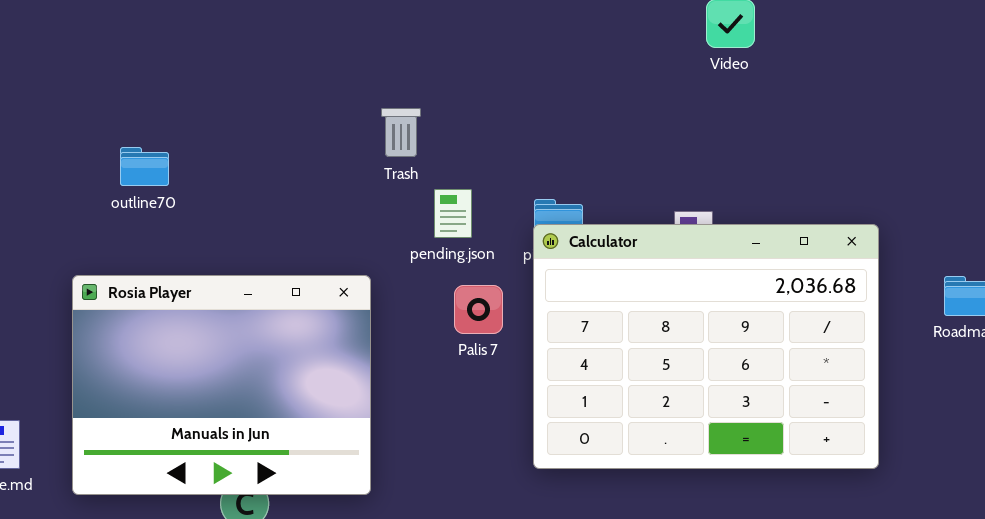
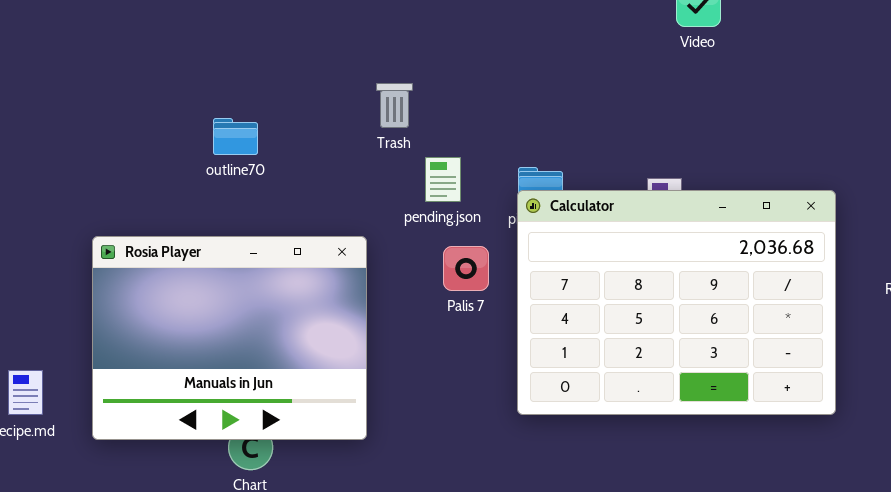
outline70: [120,147,169,186] -> [213,118,258,155], moved

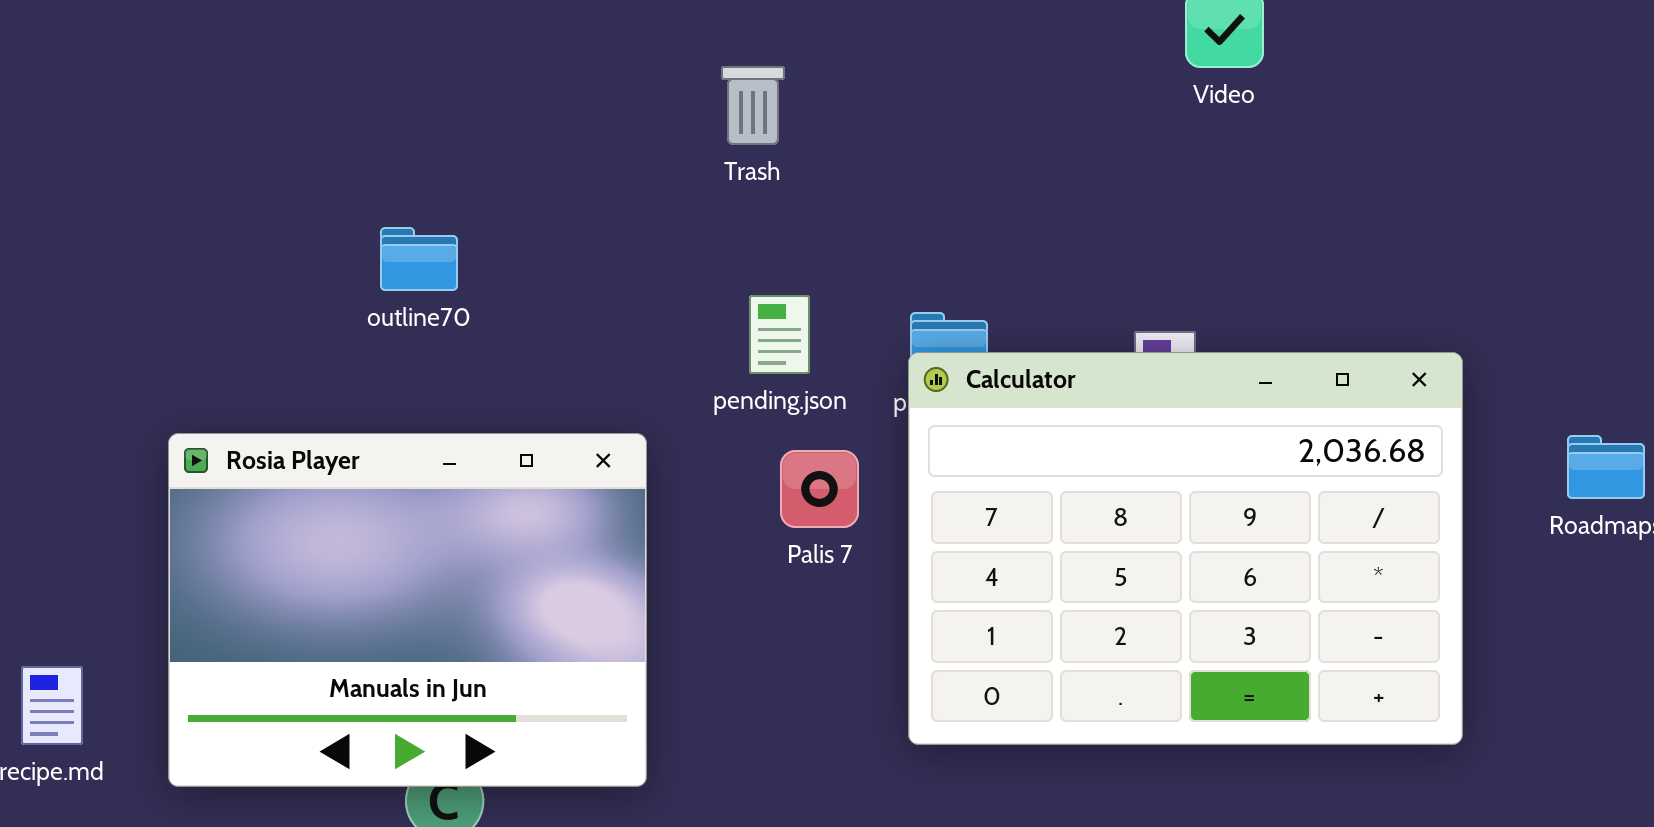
Trash: [376,83,413,128] -> [721,66,785,145], moved

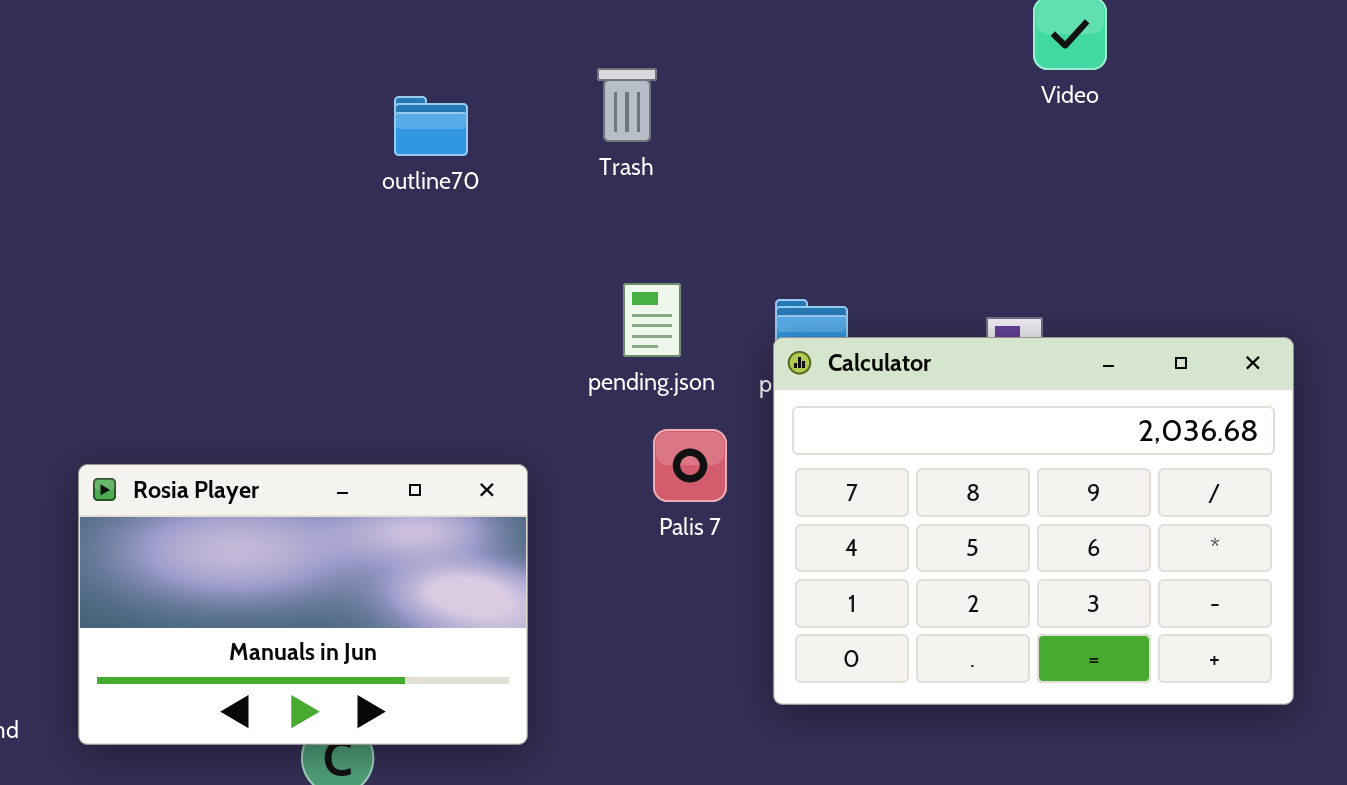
outline70: [380,227,458,291] -> [394,96,468,156], moved
Rosia Player: [168,433,647,787] -> [78,464,528,745], resized

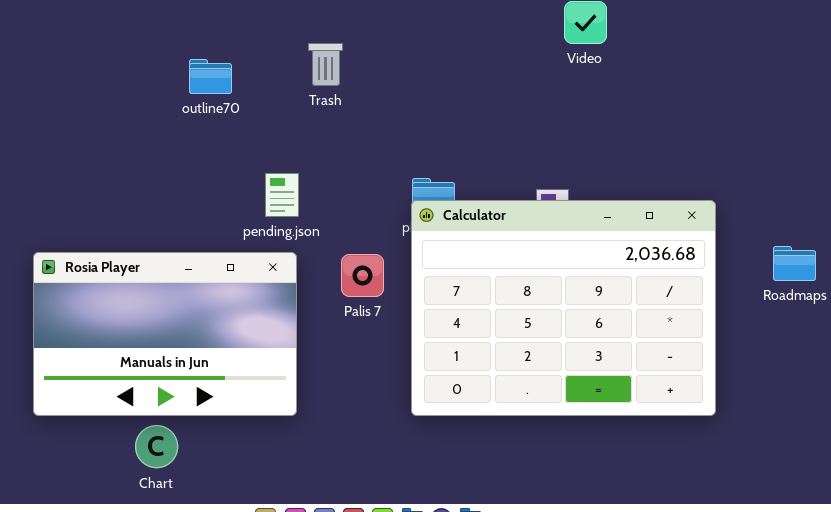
pending.json: [623,283,681,357] -> [265,173,299,217], moved
Rosia Player: [78,464,528,745] -> [33,252,297,416], moved

